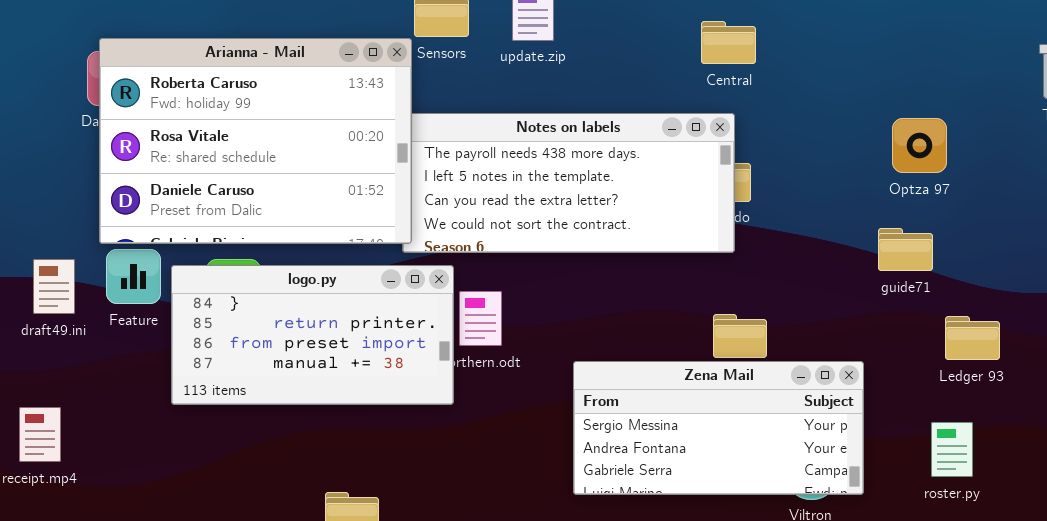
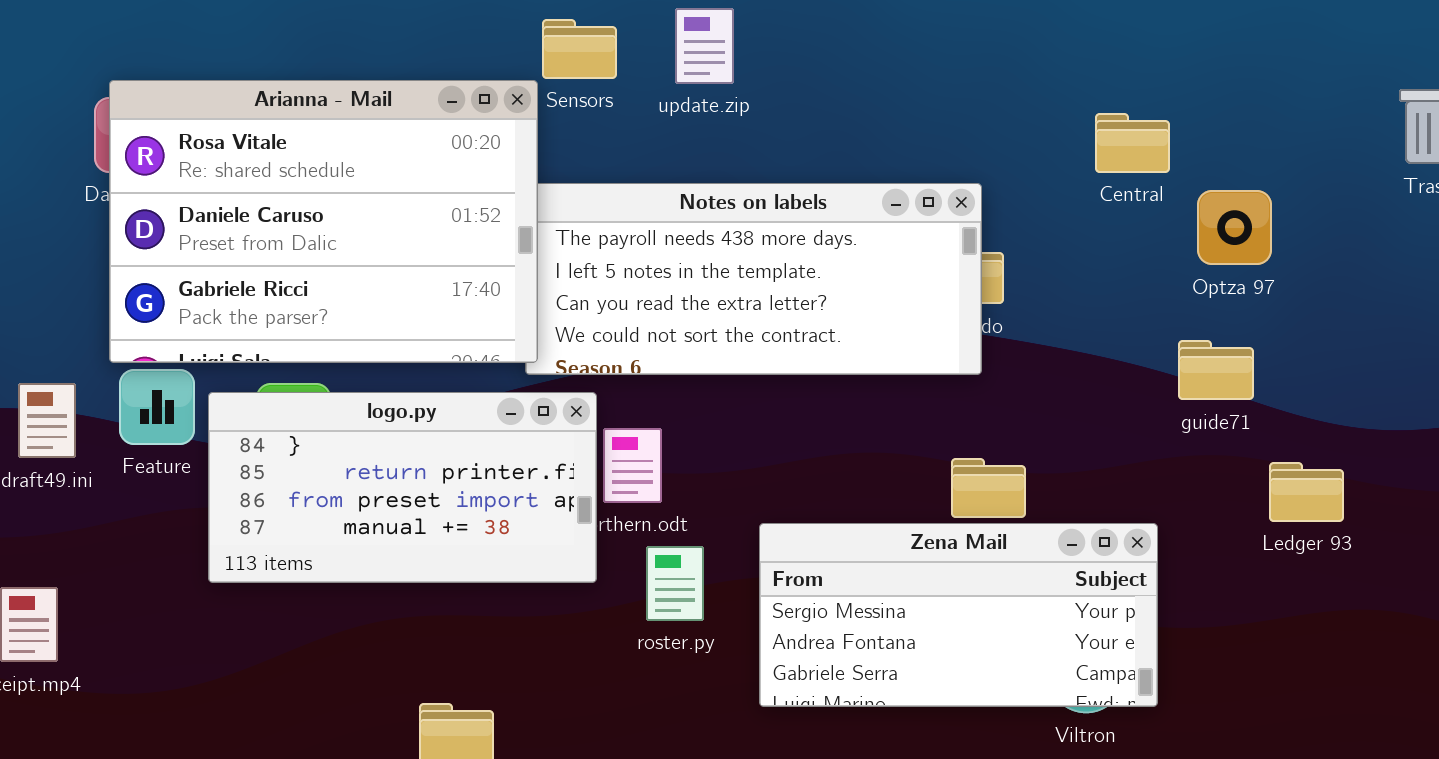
Central: [701,21,756,64] -> [1095,113,1170,173], moved
Arianna - Mail: [99,38,412,244] -> [109,80,538,363], scrolled down 1 row
roster.py: [931,422,973,477] -> [646,546,704,621], moved

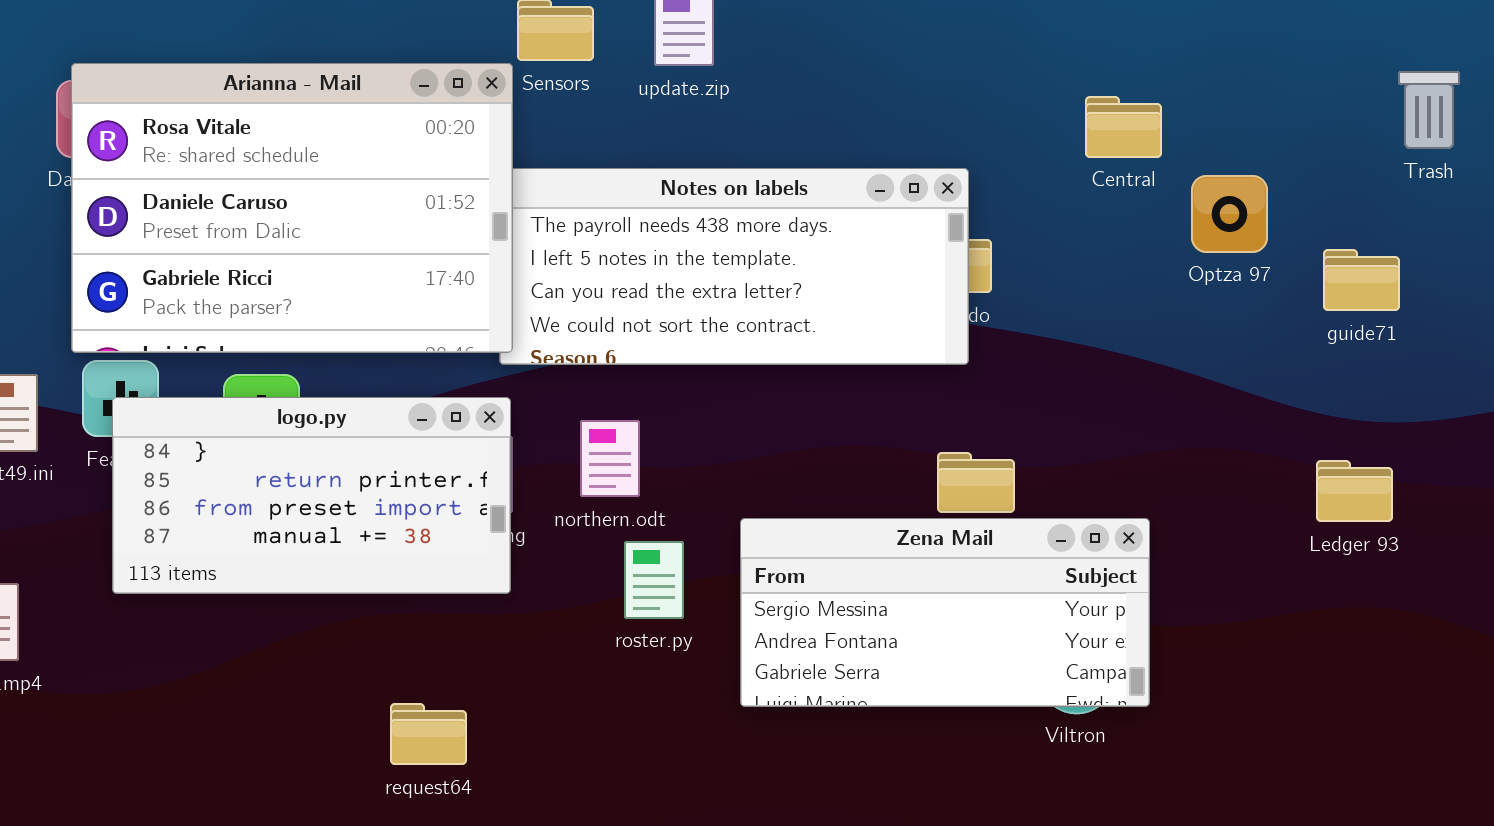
guide71: [1178,340,1254,400] -> [1323,249,1400,311], moved
logo.py: [208,392,597,583] -> [112,397,511,594], moved
Ledger 93: [1269,462,1344,522] -> [1316,460,1393,522], moved

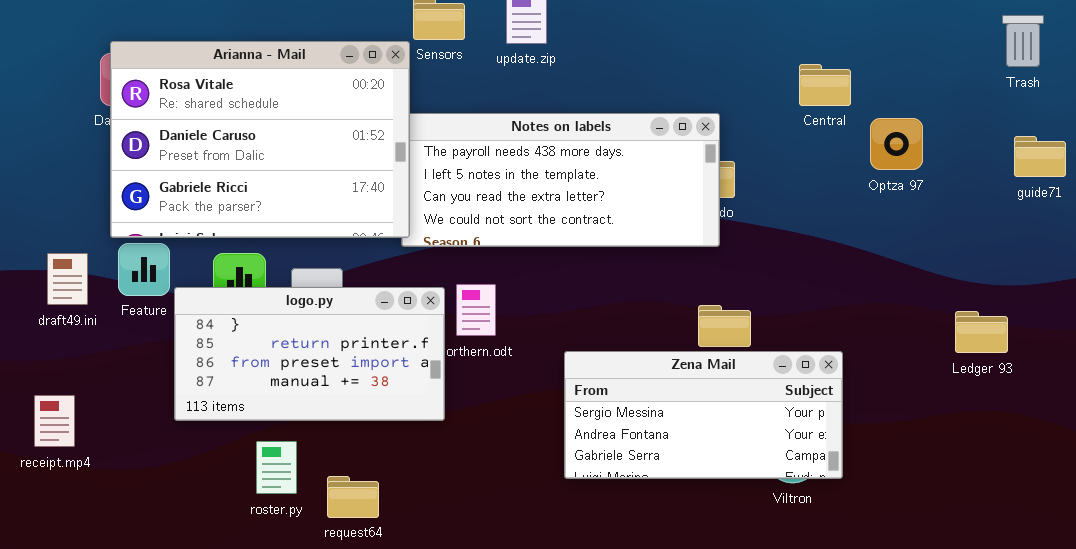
Trash: [1398,71,1460,149] -> [1002,15,1044,67], moved
guide71: [1323,249,1400,311] -> [1014,136,1066,177], moved
logo.py: [112,397,511,594] -> [174,287,445,421], moved
roster.py: [624,541,684,619] -> [256,441,297,494], moved

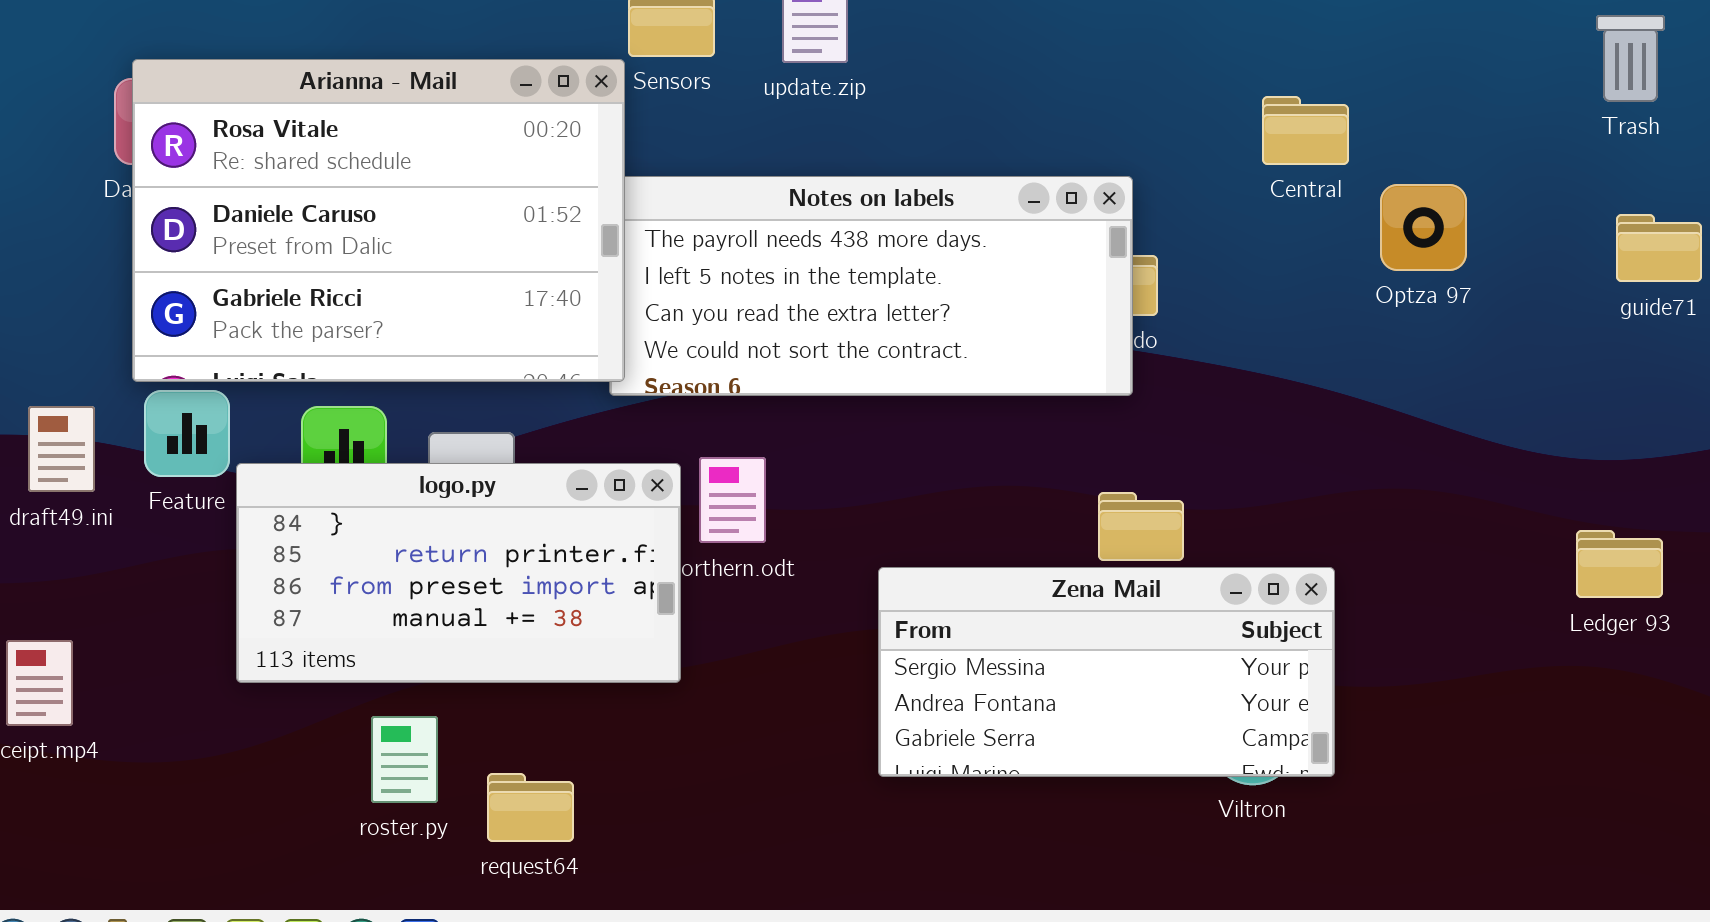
Ledger 93: [955,311,1008,353] -> [1576,530,1663,598], moved

